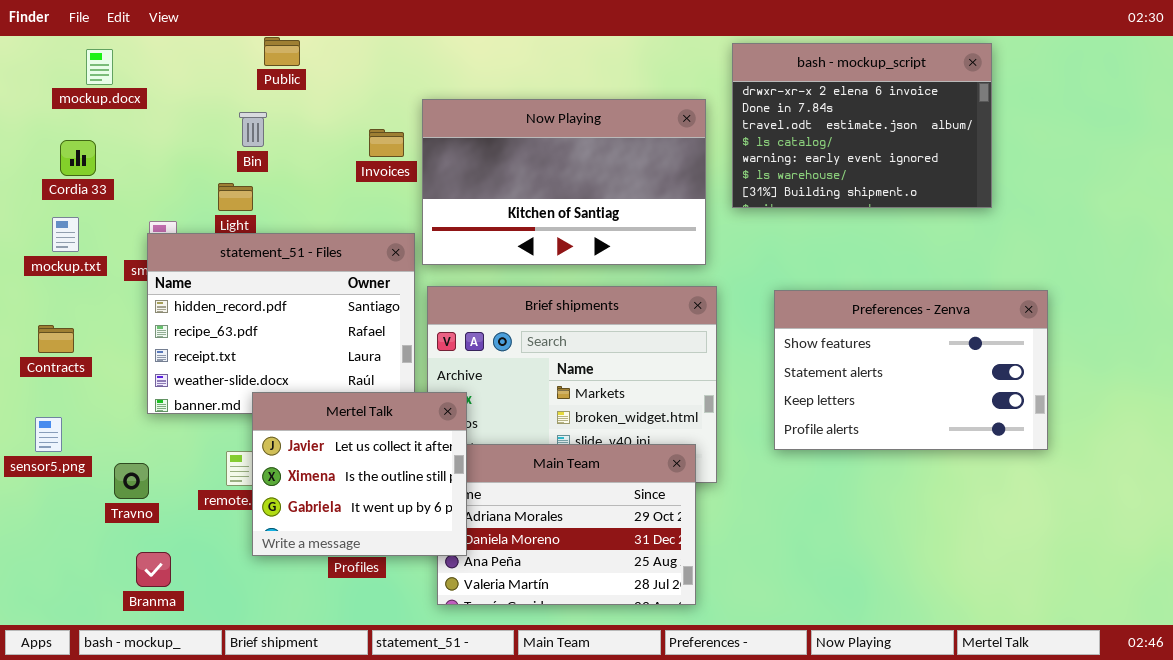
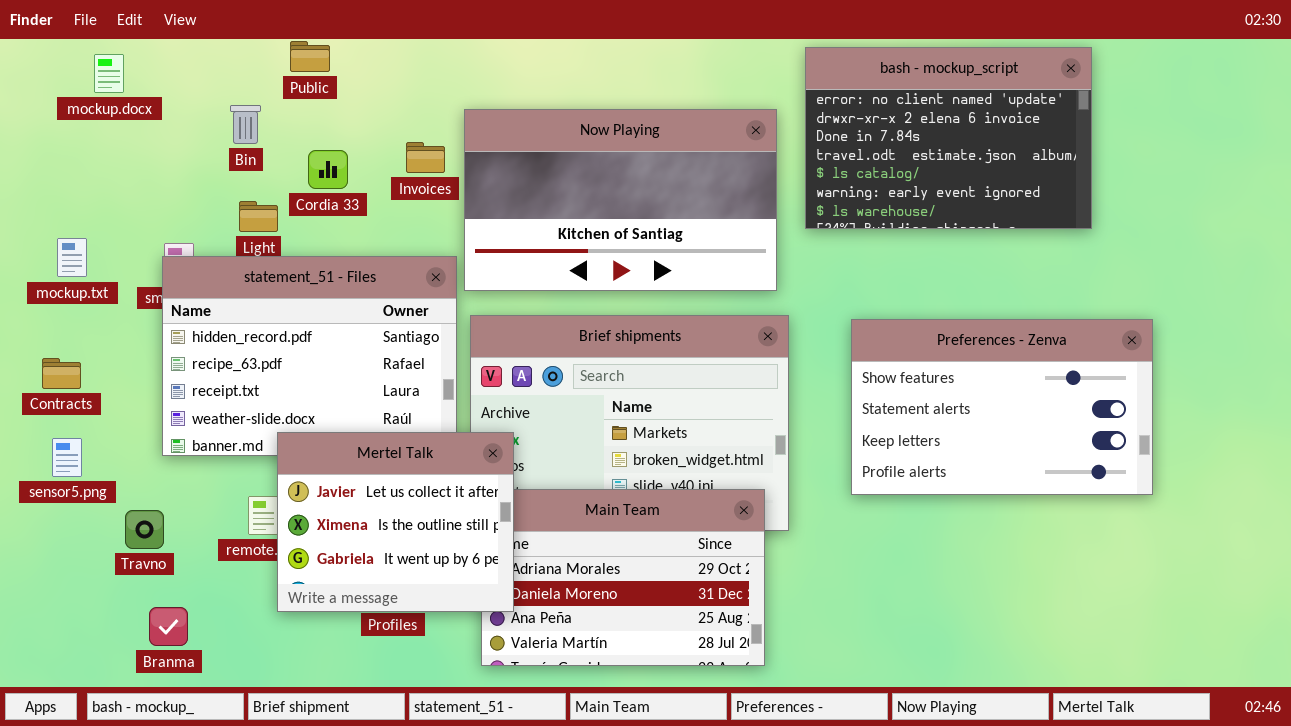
bash - mockup_script: [732,43,992,208] -> [805,47,1092,229], scrolled up 1 row
Bin: [239,112,267,147] -> [230,105,261,144], moved
Cordia 33: [60,140,96,176] -> [308,150,348,189], moved
sensor5.png: [35,417,62,452] -> [52,438,82,477], moved

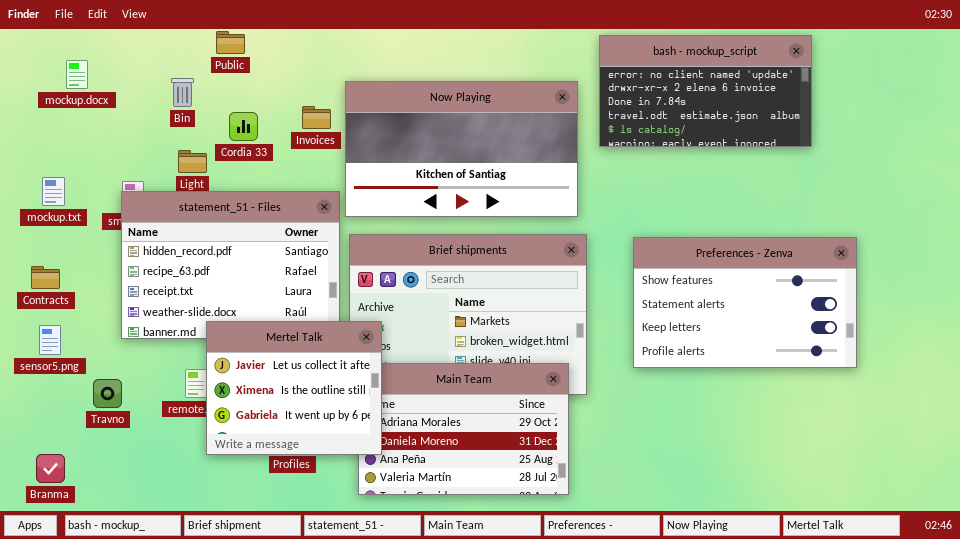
bash - mockup_script: [805,47,1092,229] -> [599,35,812,147], resized
mockup.docx: [94,54,124,93] -> [66,60,88,89], moved
Branma: [149,607,188,646] -> [36,454,65,483], moved

